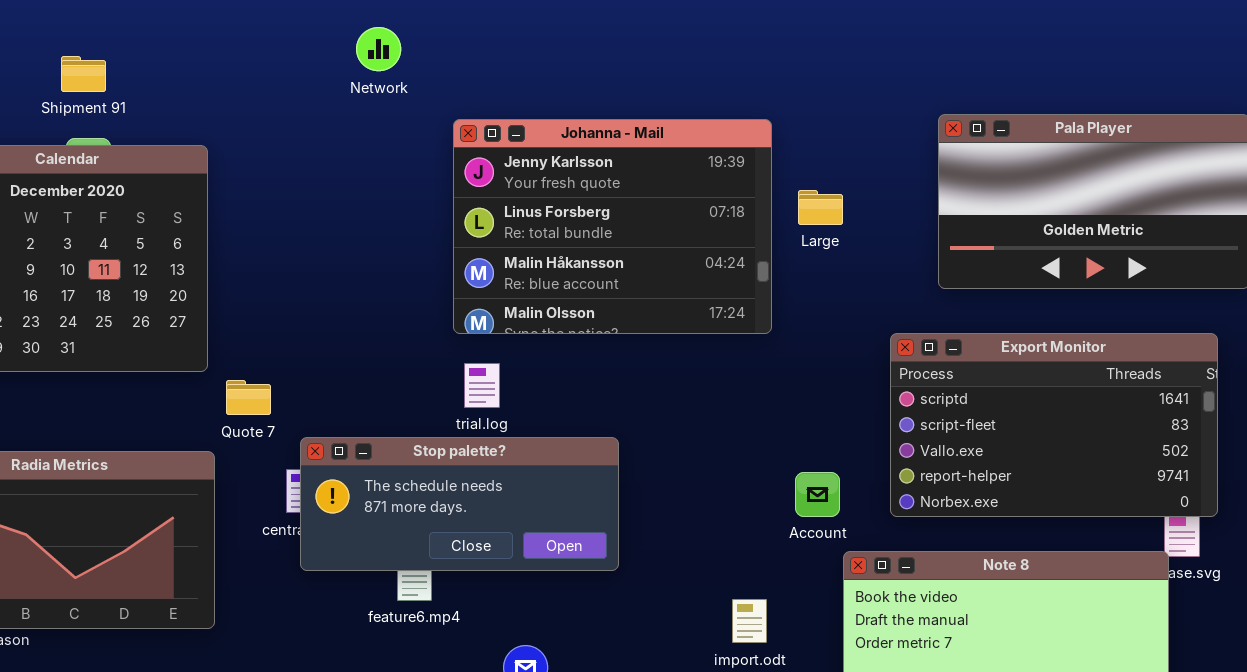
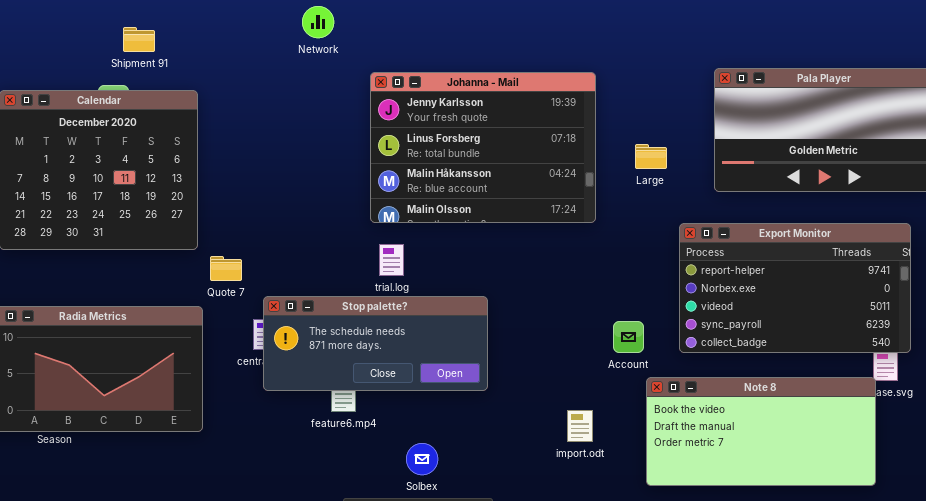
Shipment 91: [61,56,106,92] -> [123,27,155,52], moved
Large: [798,190,843,225] -> [635,144,667,169], moved
Export Monitor: [890,333,1218,517] -> [679,223,911,353], scrolled down 3 rows

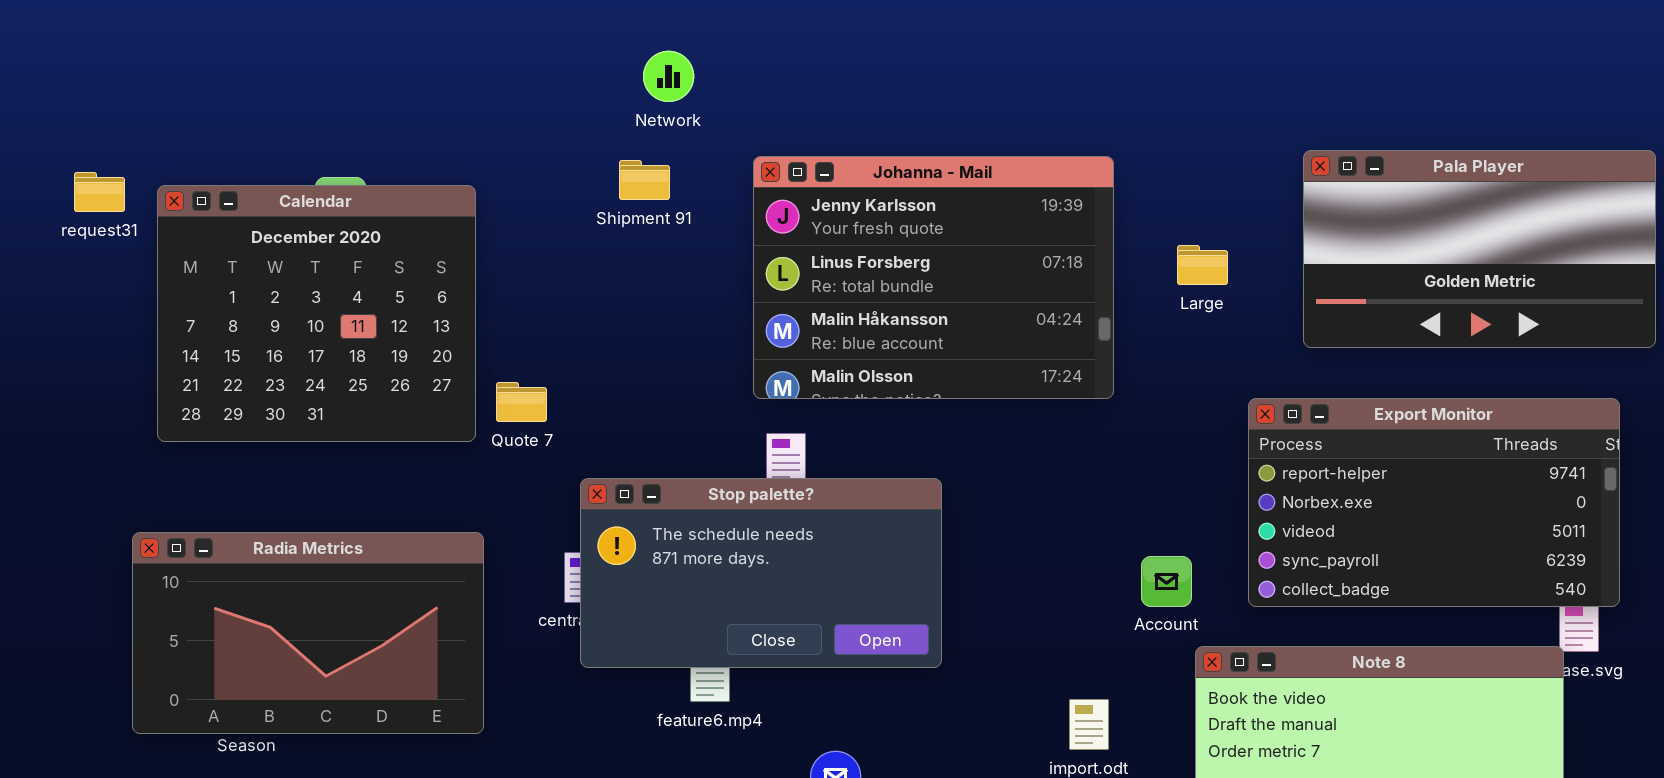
Shipment 91: [123,27,155,52] -> [619,160,670,200], moved
Large: [635,144,667,169] -> [1177,245,1228,285], moved
Quote 7: [210,256,242,281] -> [496,382,547,422], moved
Stop palette?: [263,296,488,391] -> [580,478,942,668], resized

